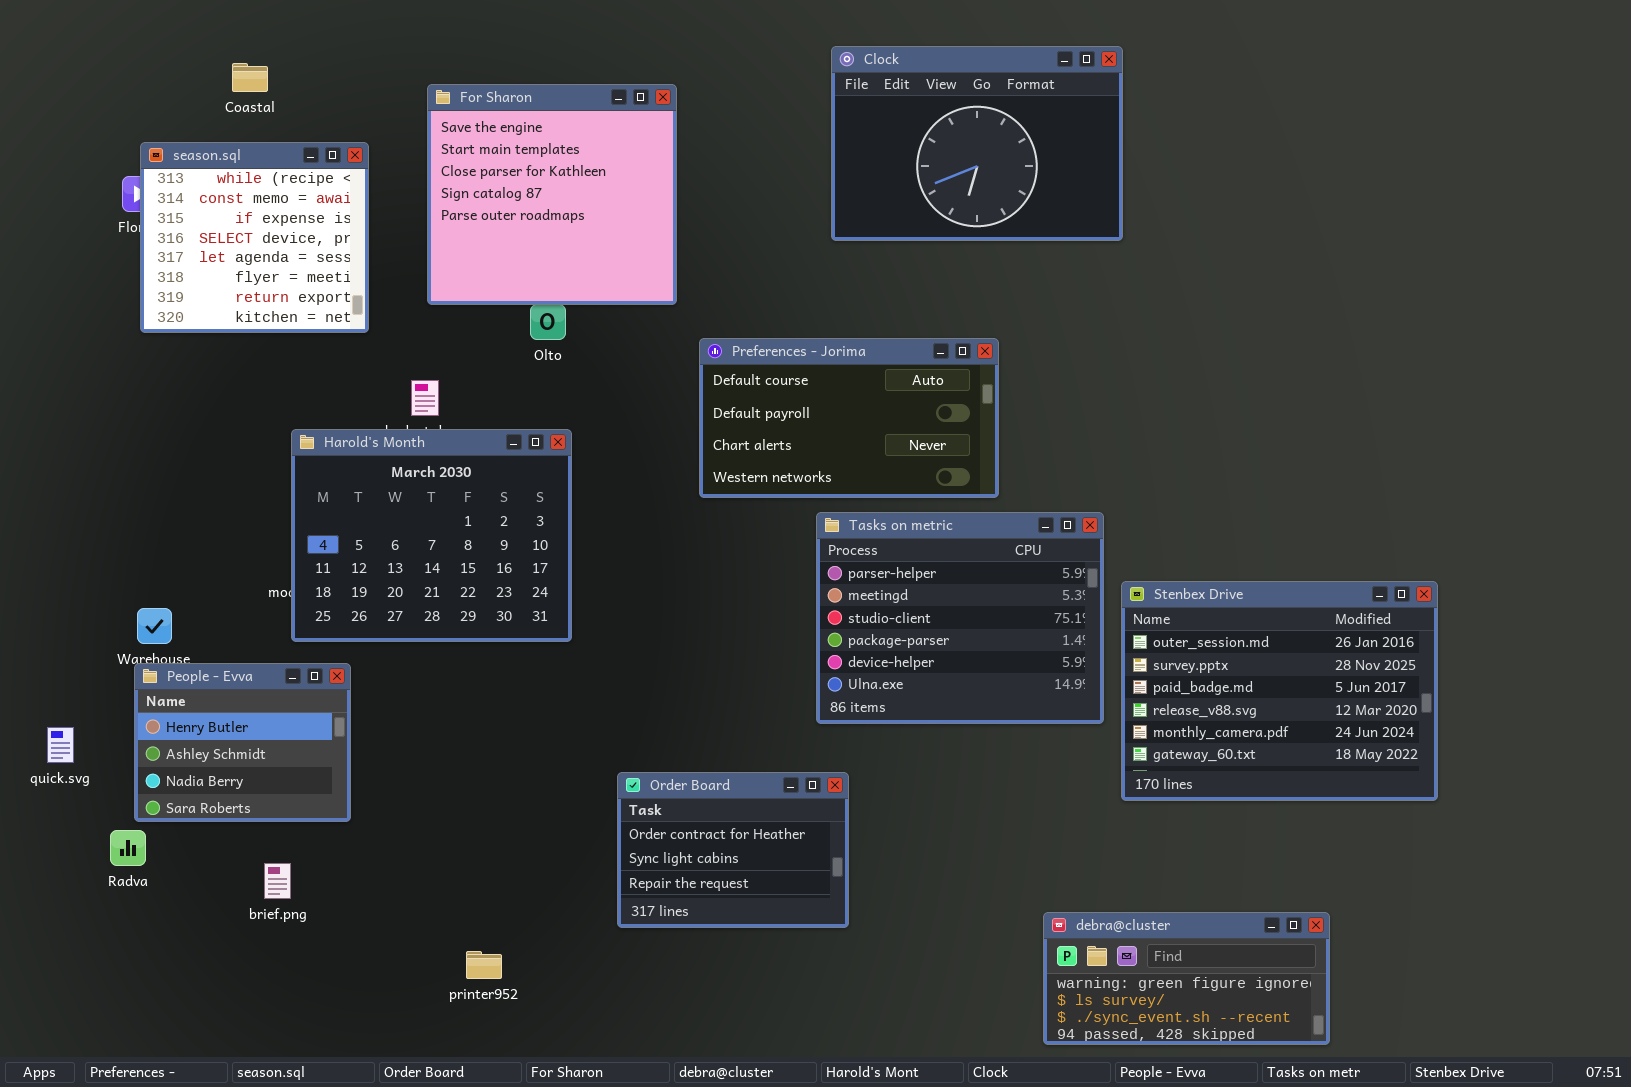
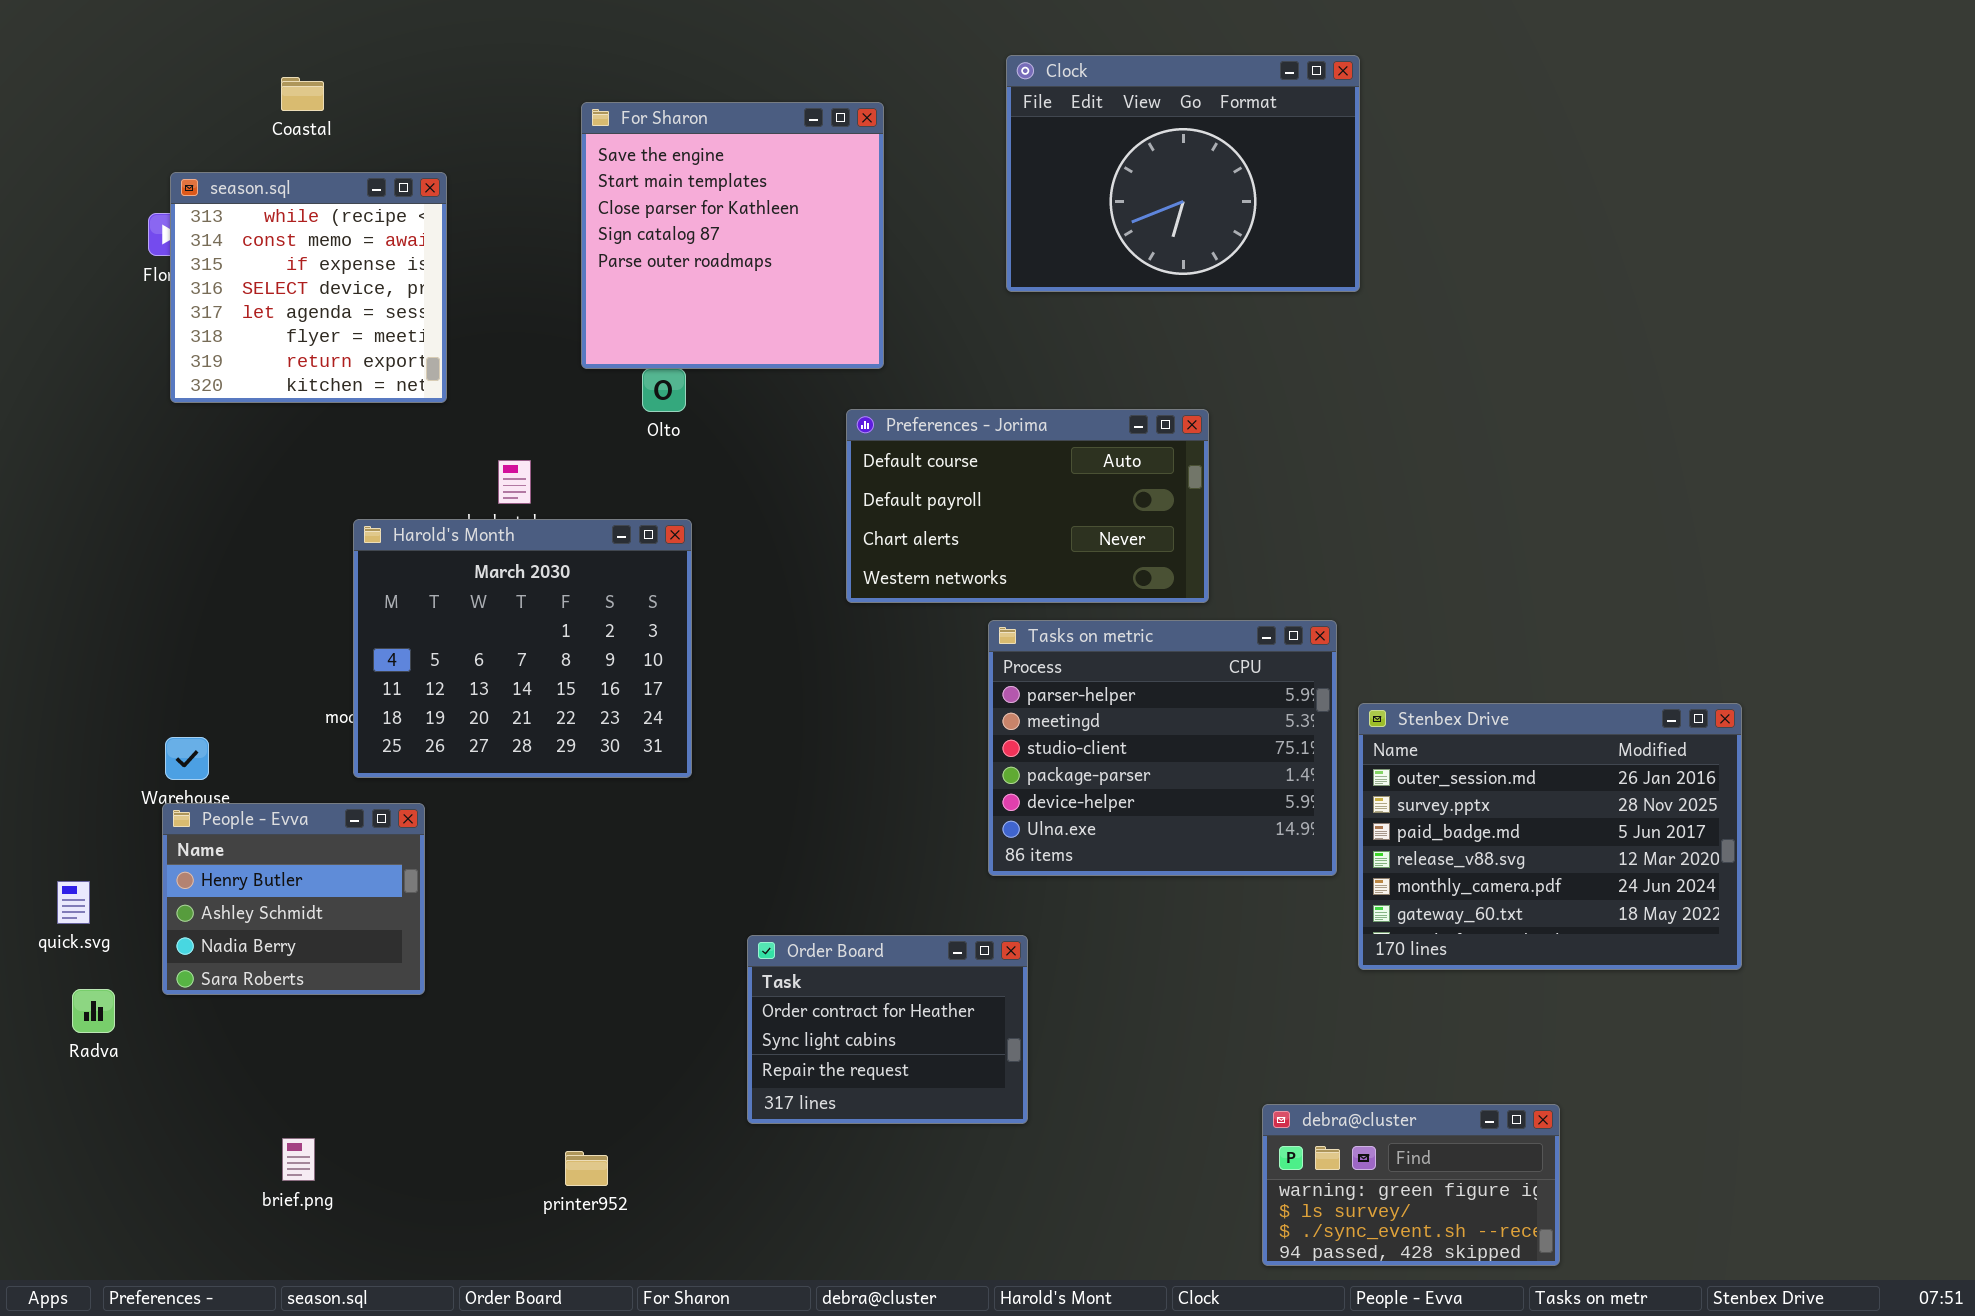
For Sharon: [427,84,677,305] -> [581,102,884,369], moved
Radva: [110,830,146,866] -> [72,989,115,1033], moved
brief.png: [264,863,291,899] -> [282,1138,315,1181], moved
debra@cluster: [1043,912,1330,1045] -> [1262,1104,1560,1266], resized

